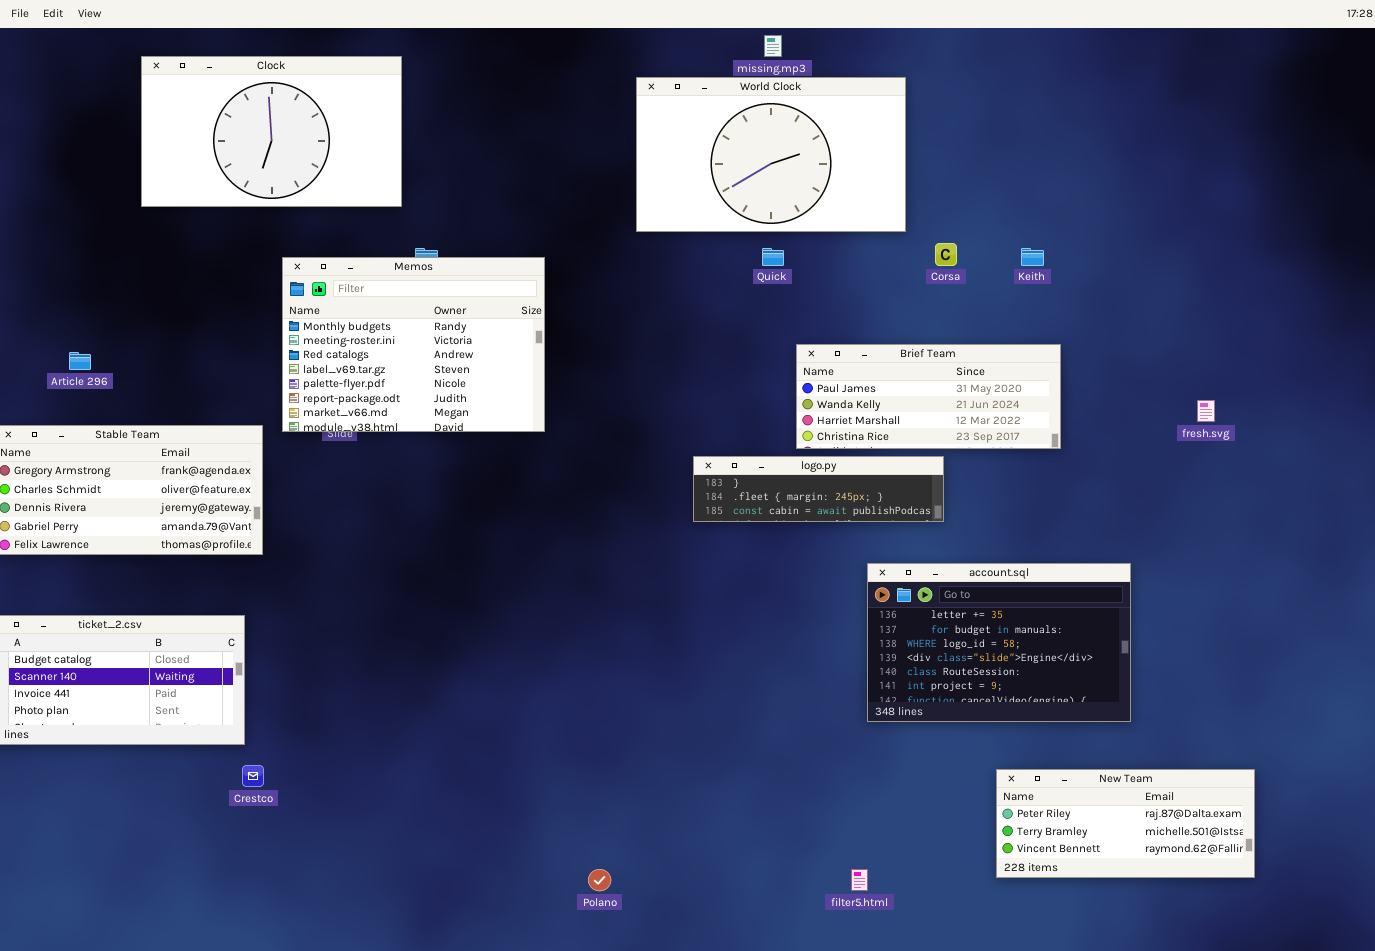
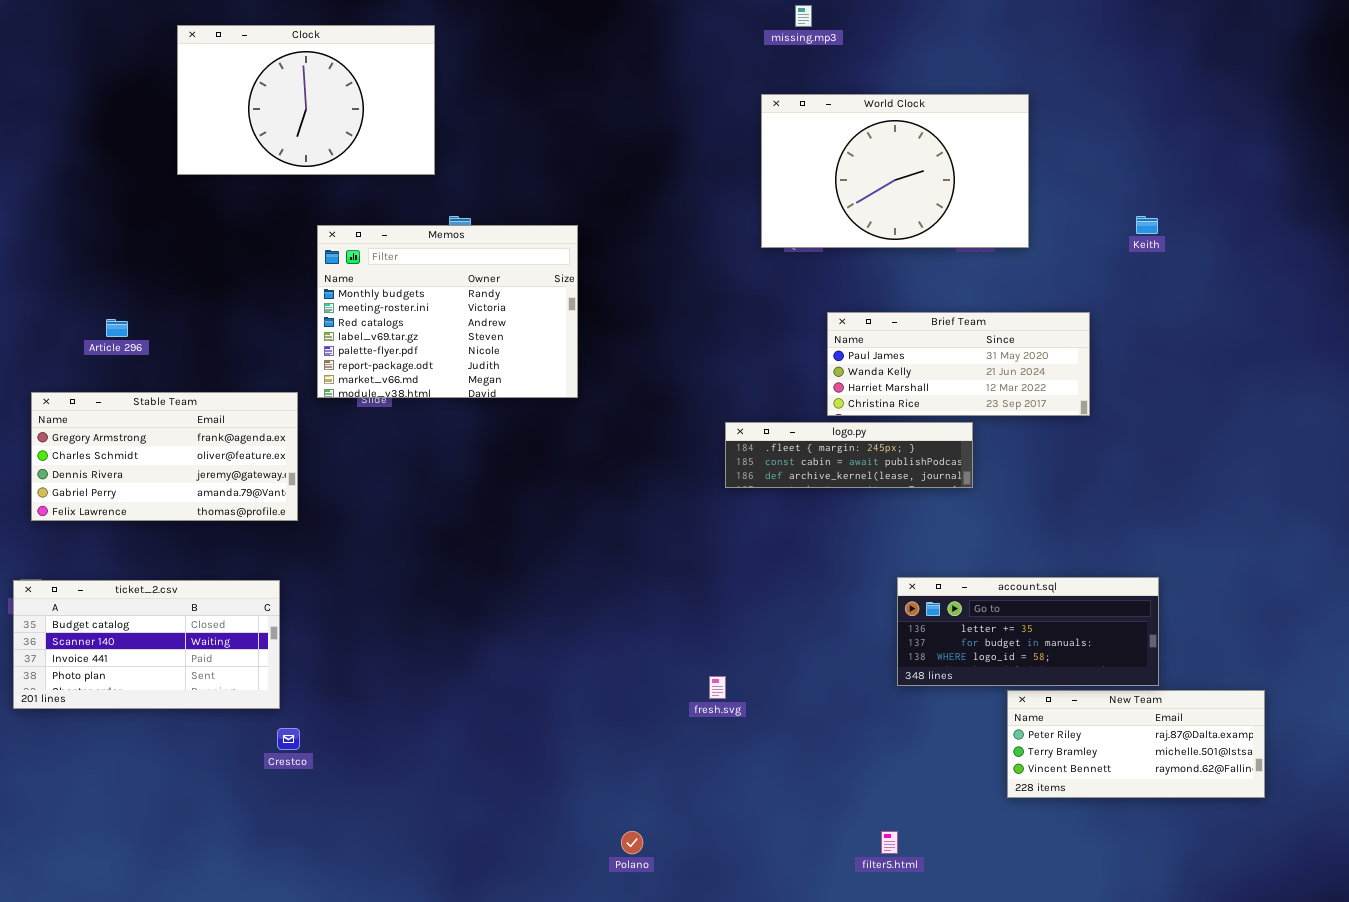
World Clock: [636,77,906,232] -> [761,94,1029,248], moved
Keith: [1021,248,1044,266] -> [1136,216,1158,234], moved
fresh.svg: [1197,400,1215,422] -> [709,676,726,699], moved
logo.py: [693,456,944,522] -> [725,422,973,488], scrolled down 1 row
account.sql: [867,563,1131,722] -> [897,577,1159,686], resized
New Team: [996,769,1255,878] -> [1007,690,1265,798], moved

